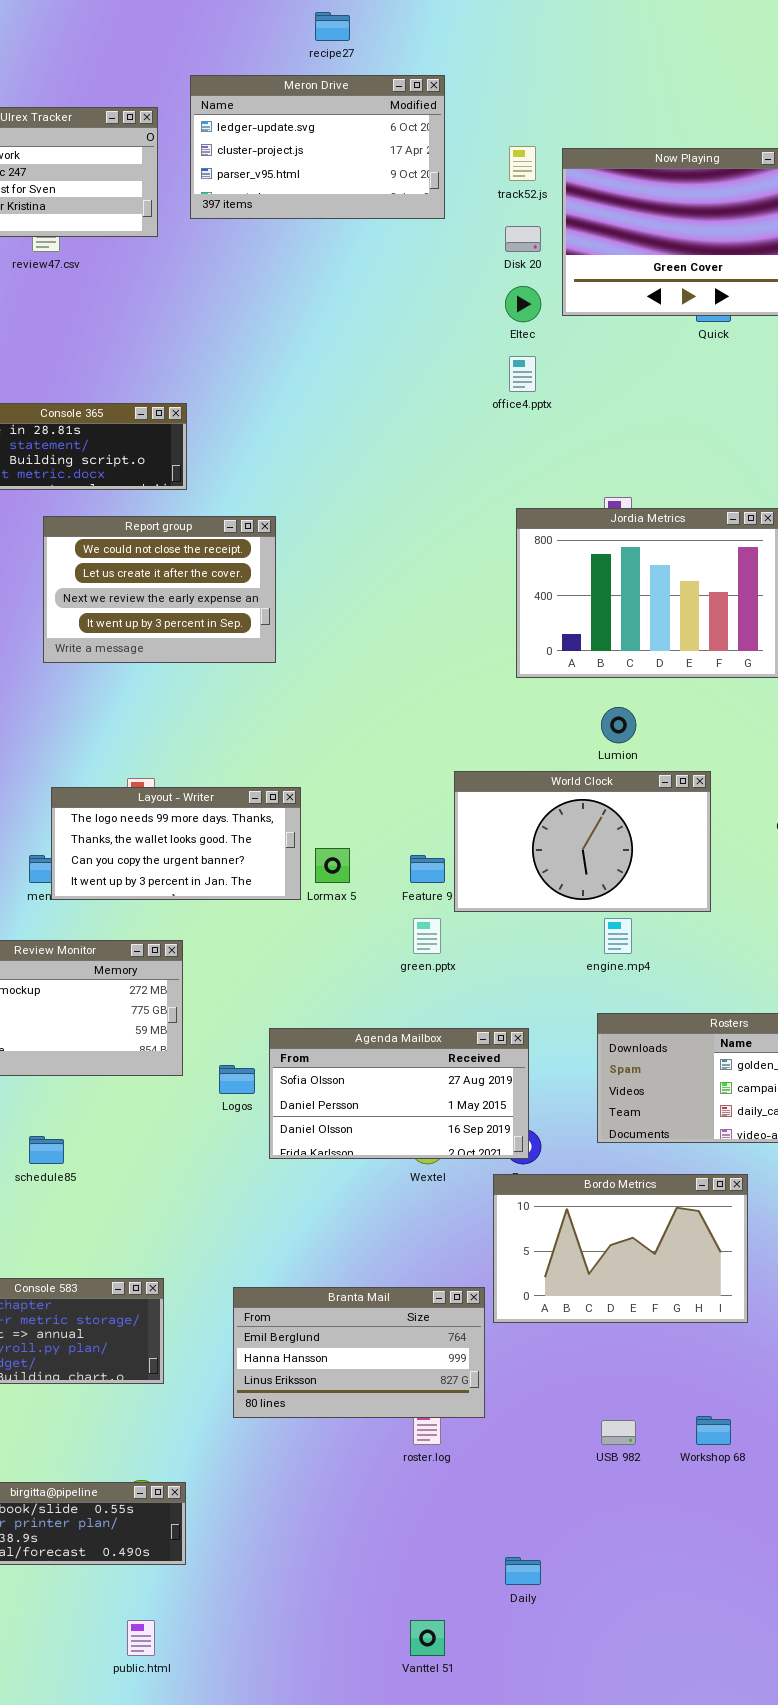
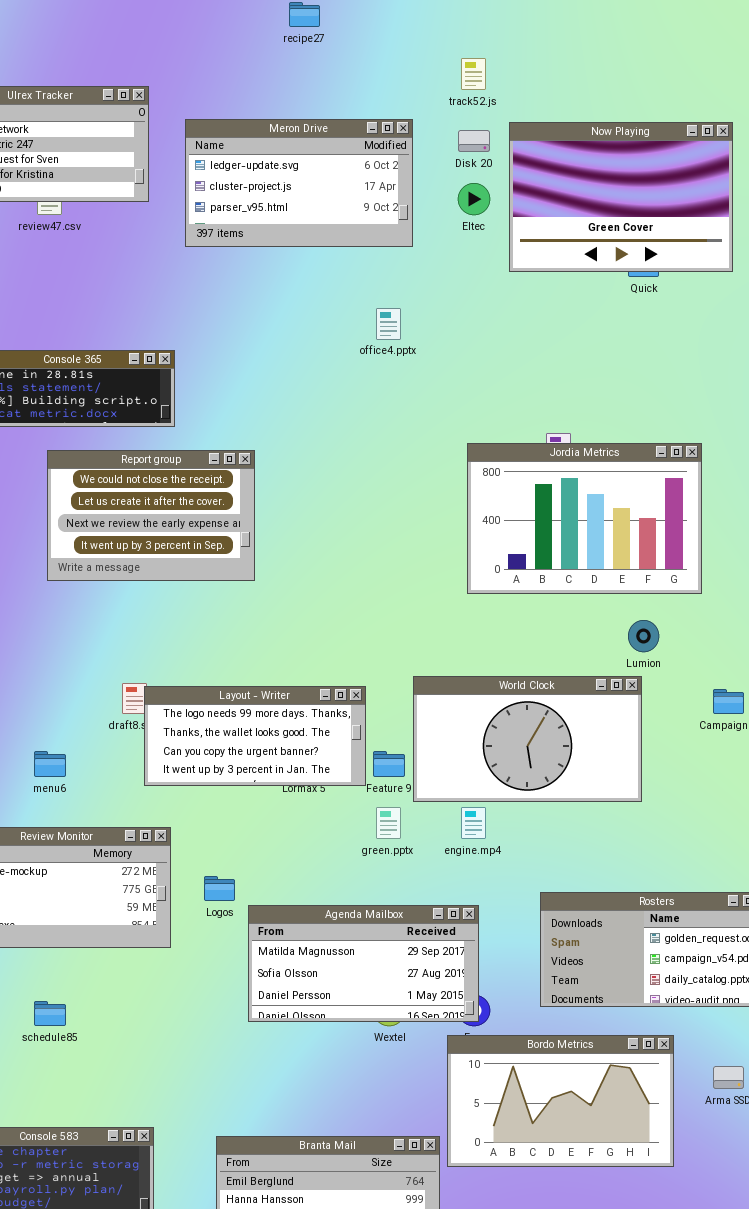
Meron Drive: [190,75,445,219] -> [185,119,413,247], moved
track52.js: [509,146,536,181] -> [461,58,486,90], moved
Disk 20: [505,226,541,252] -> [458,130,490,152], moved
Eltec: [505,286,541,322] -> [458,183,490,215], moved
office4.pptx: [509,356,536,392] -> [376,308,401,340], moved
Lumion: [601,707,636,743] -> [628,620,659,652], moved
Layout - Writer: [51,787,301,900] -> [144,686,366,786], moved
engine.mp4: [604,918,632,954] -> [461,807,486,839], moved
Agenda Mailbox: [269,1028,529,1159] -> [248,905,479,1022], scrolled up 1 row
Logos: [219,1065,255,1094] -> [204,876,235,901], moved

